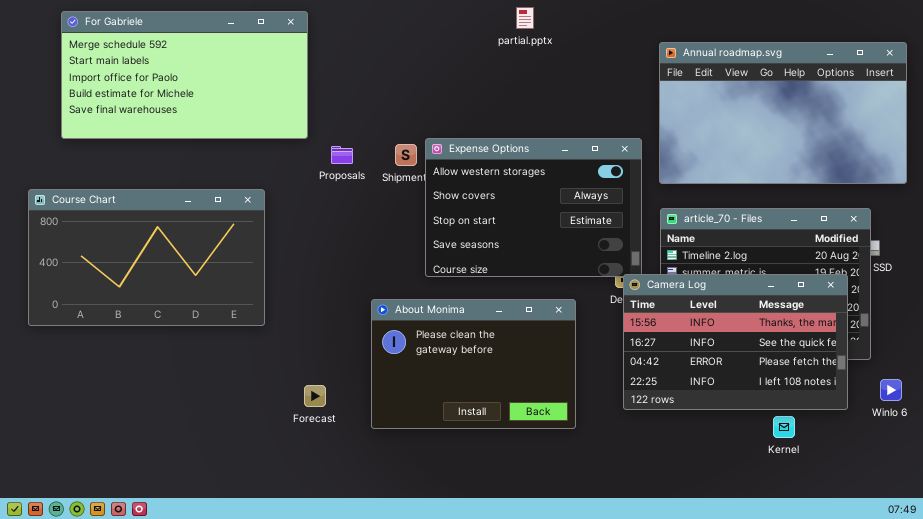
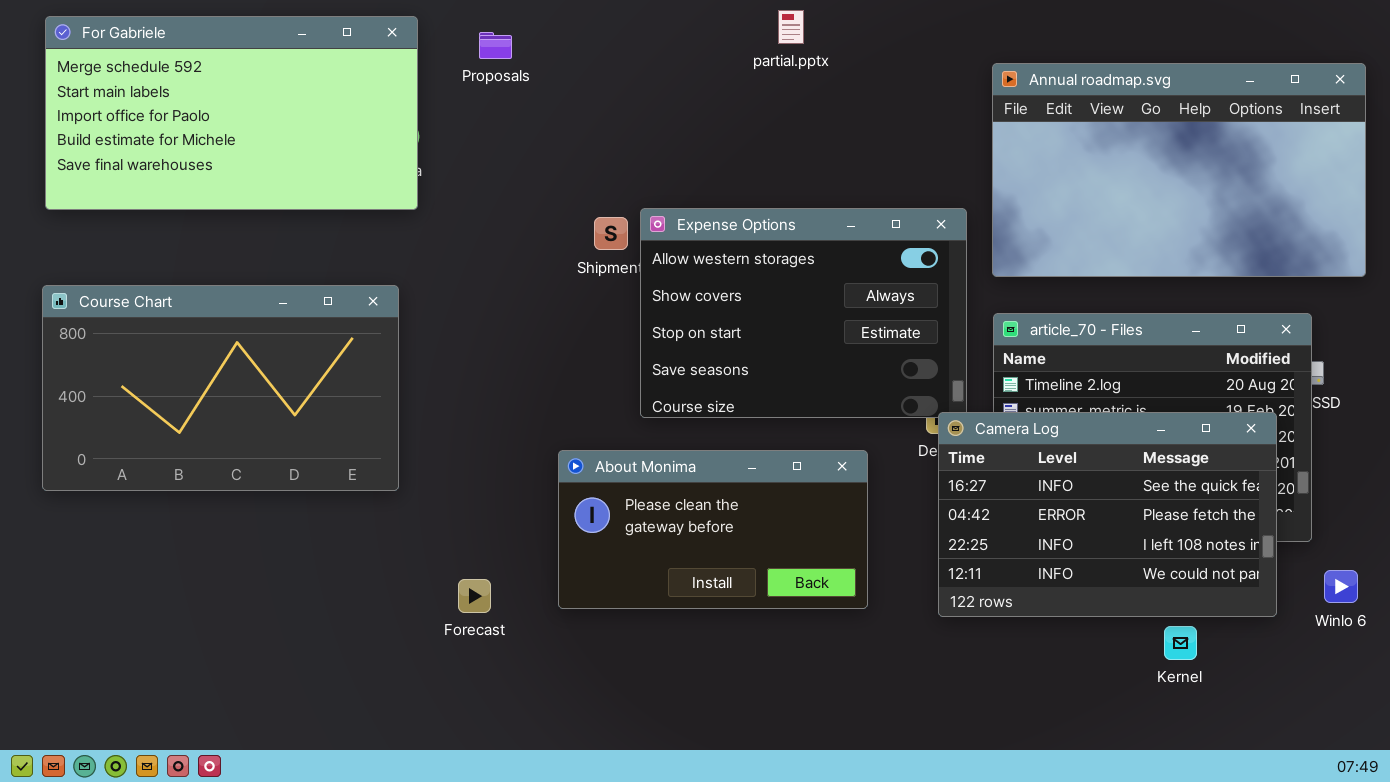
For Gabriele: [61,11,308,139] -> [45,16,418,210], moved
Proposals: [331,146,353,164] -> [479,32,512,59], moved
Camera Log: [623,274,848,410] -> [938,412,1277,617], scrolled down 1 row
About Monima: [371,299,576,429] -> [558,450,868,609], resized

